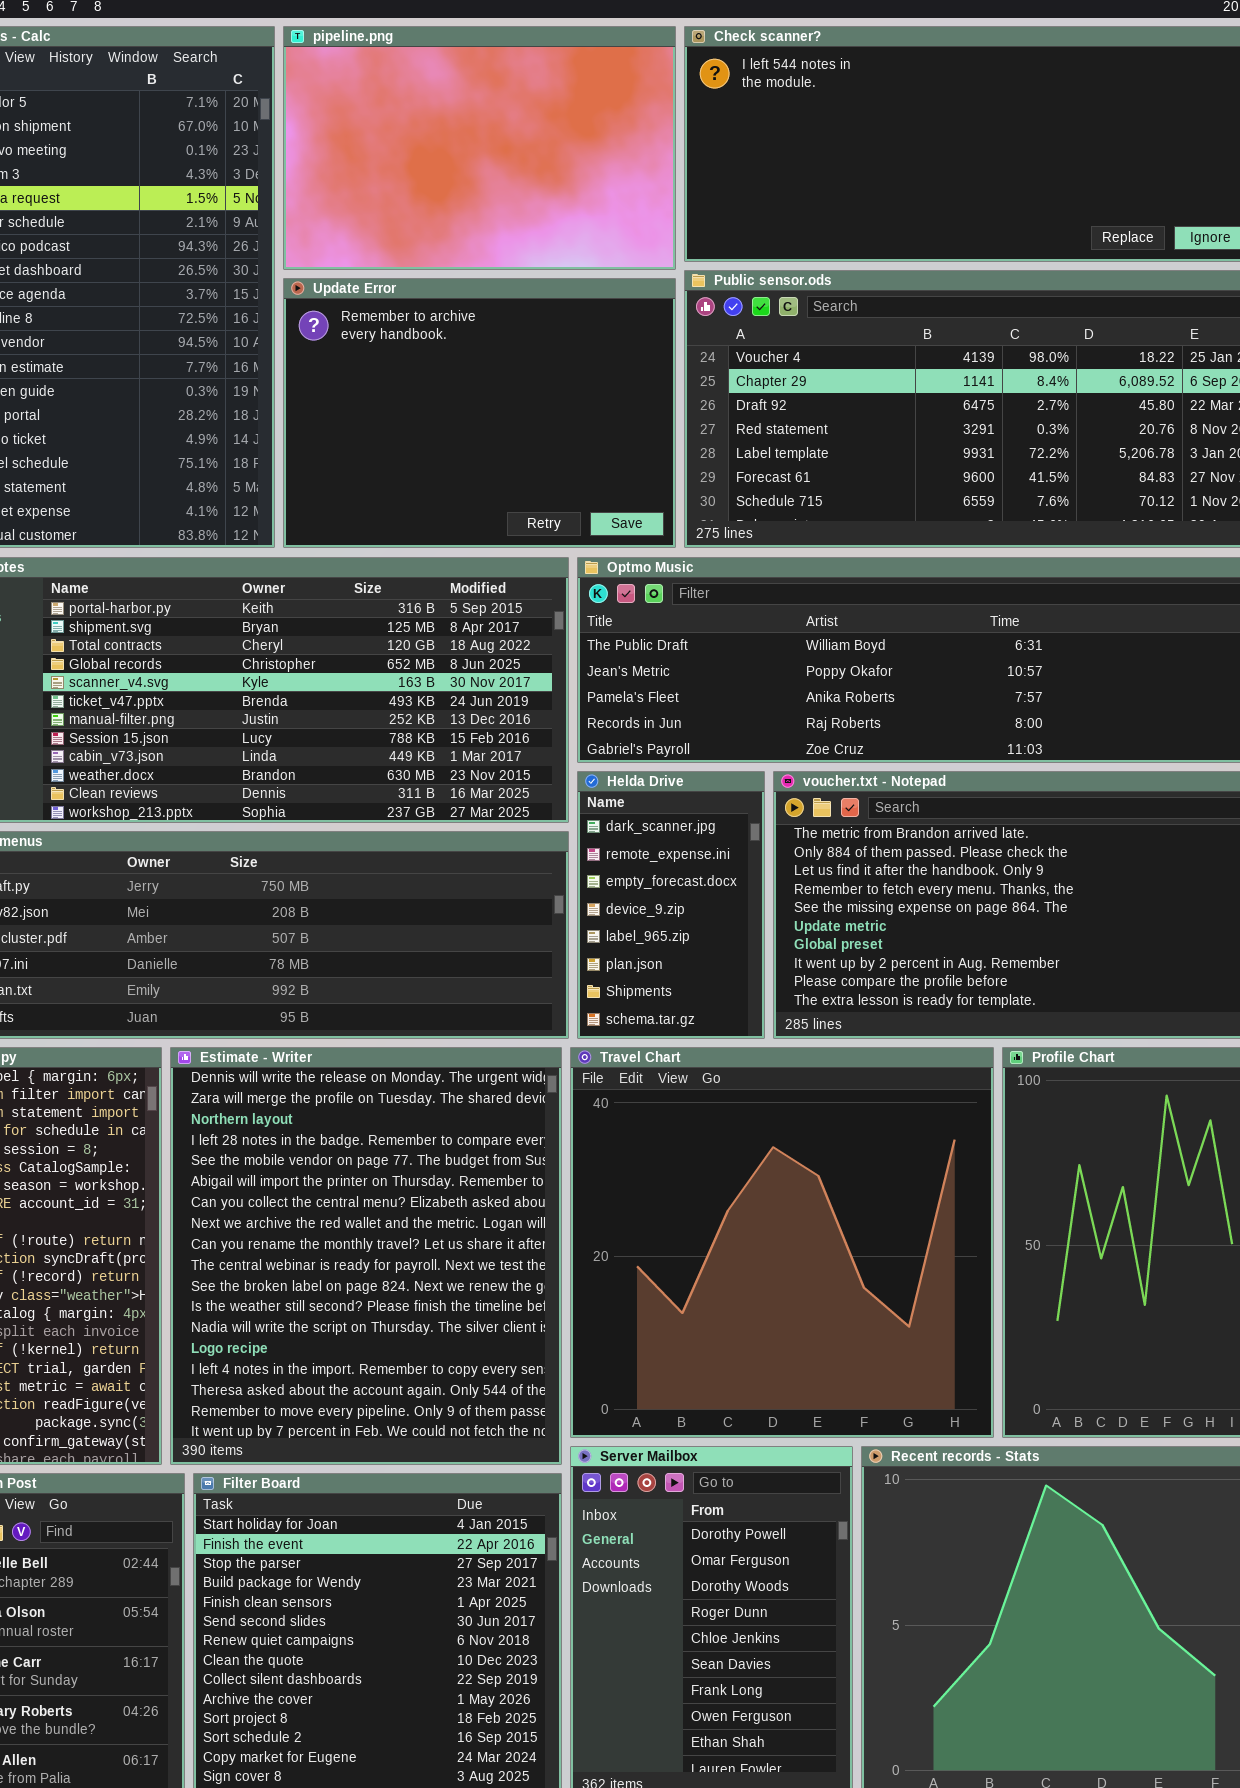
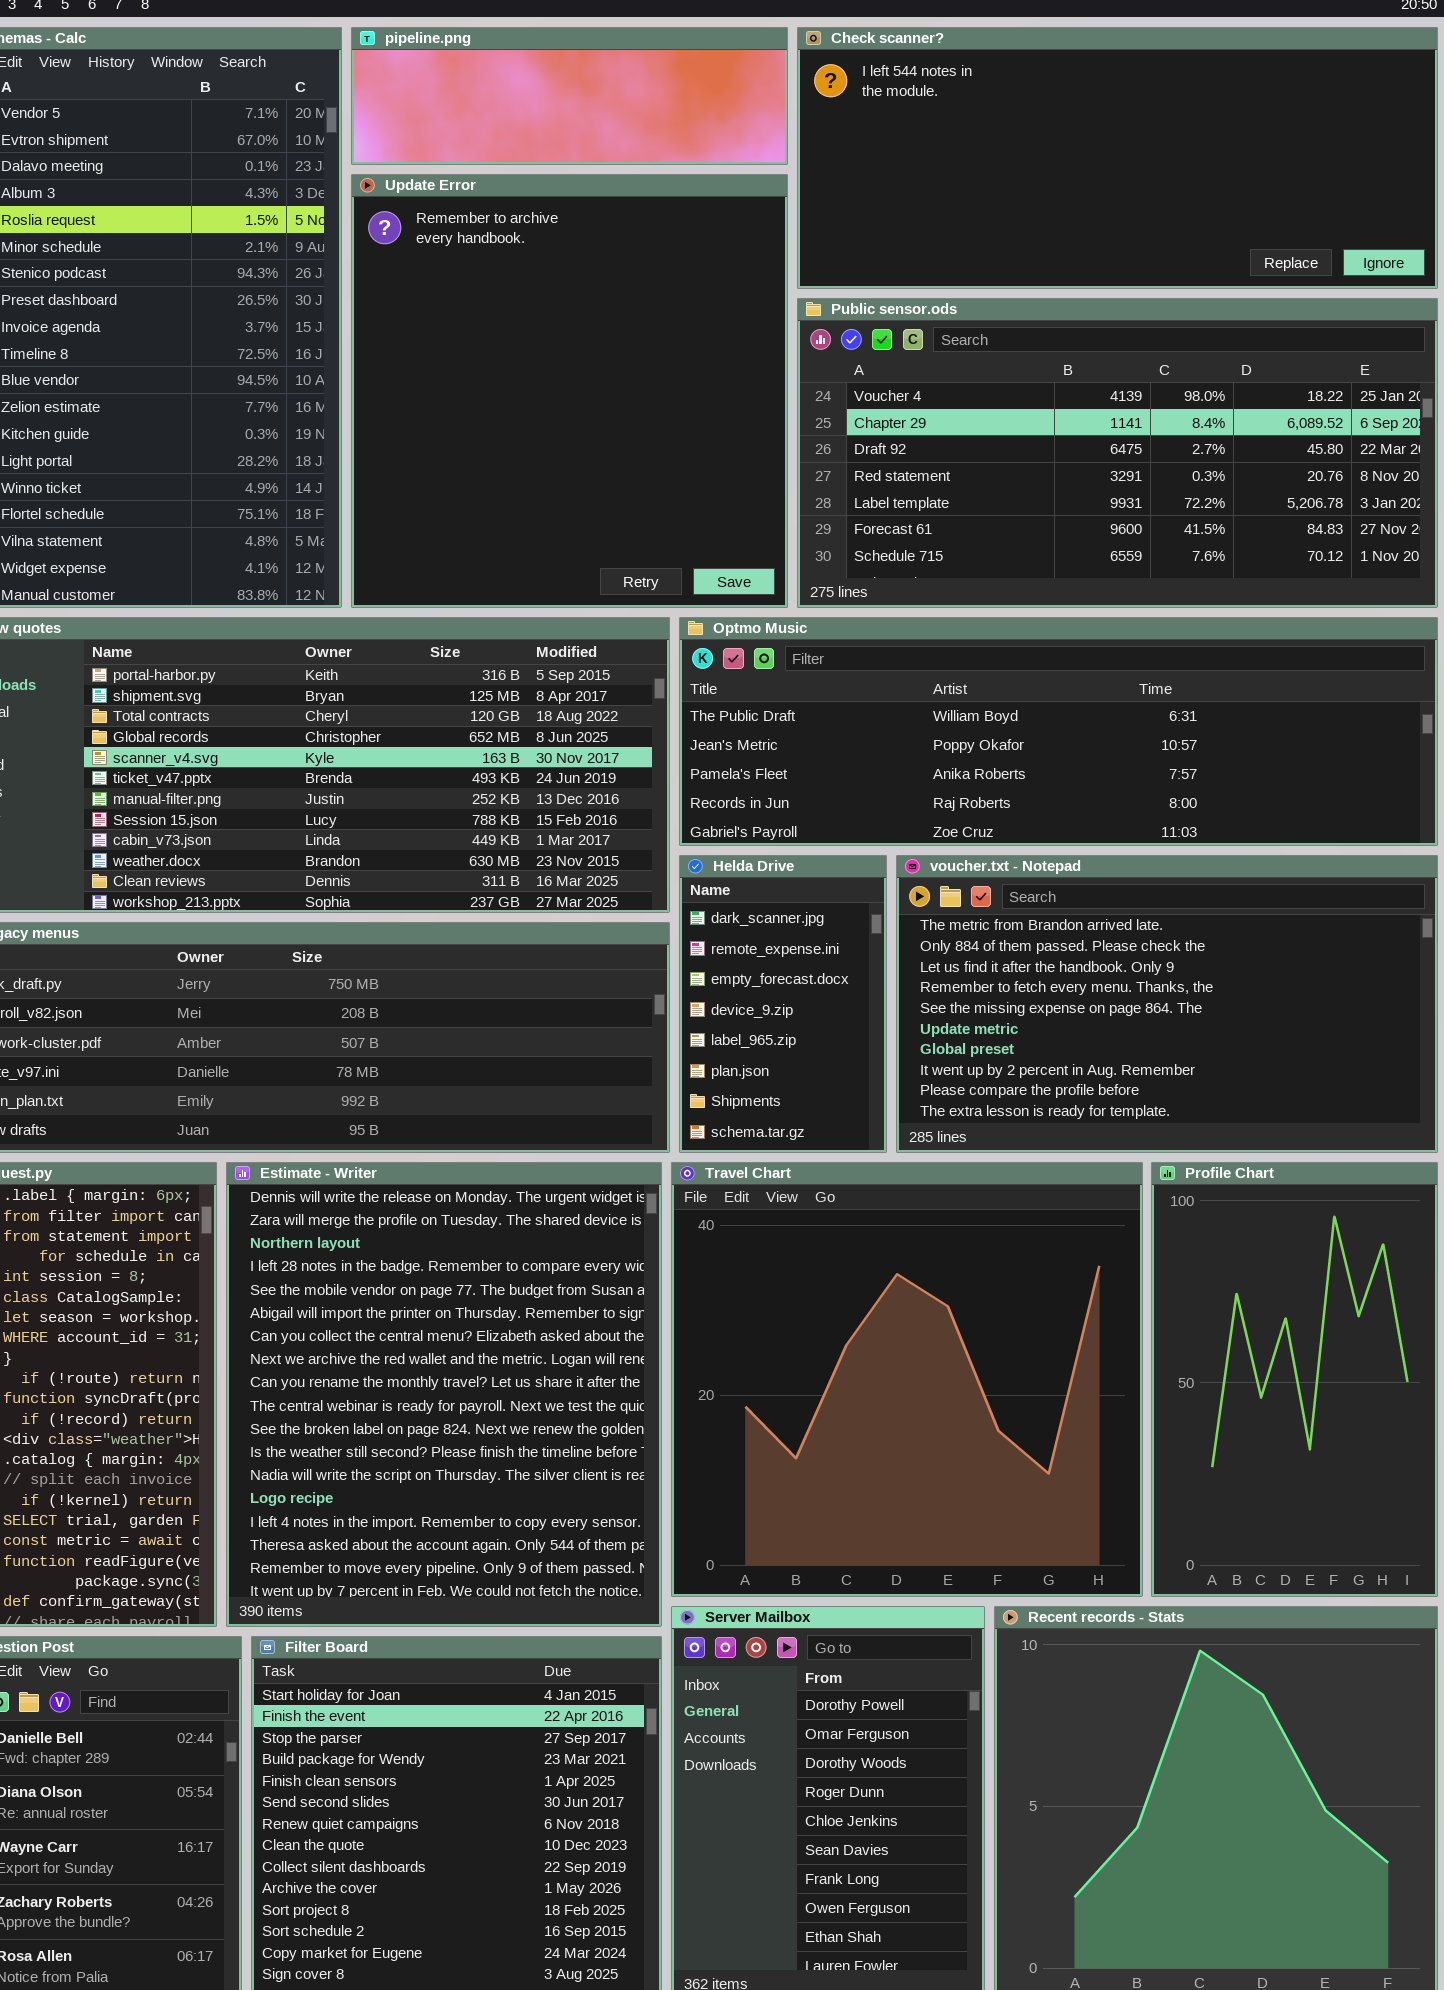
pipeline.png: [283,26,676,270] -> [351,27,788,165], resized
Update Error: [283,278,676,548] -> [351,174,788,608], resized

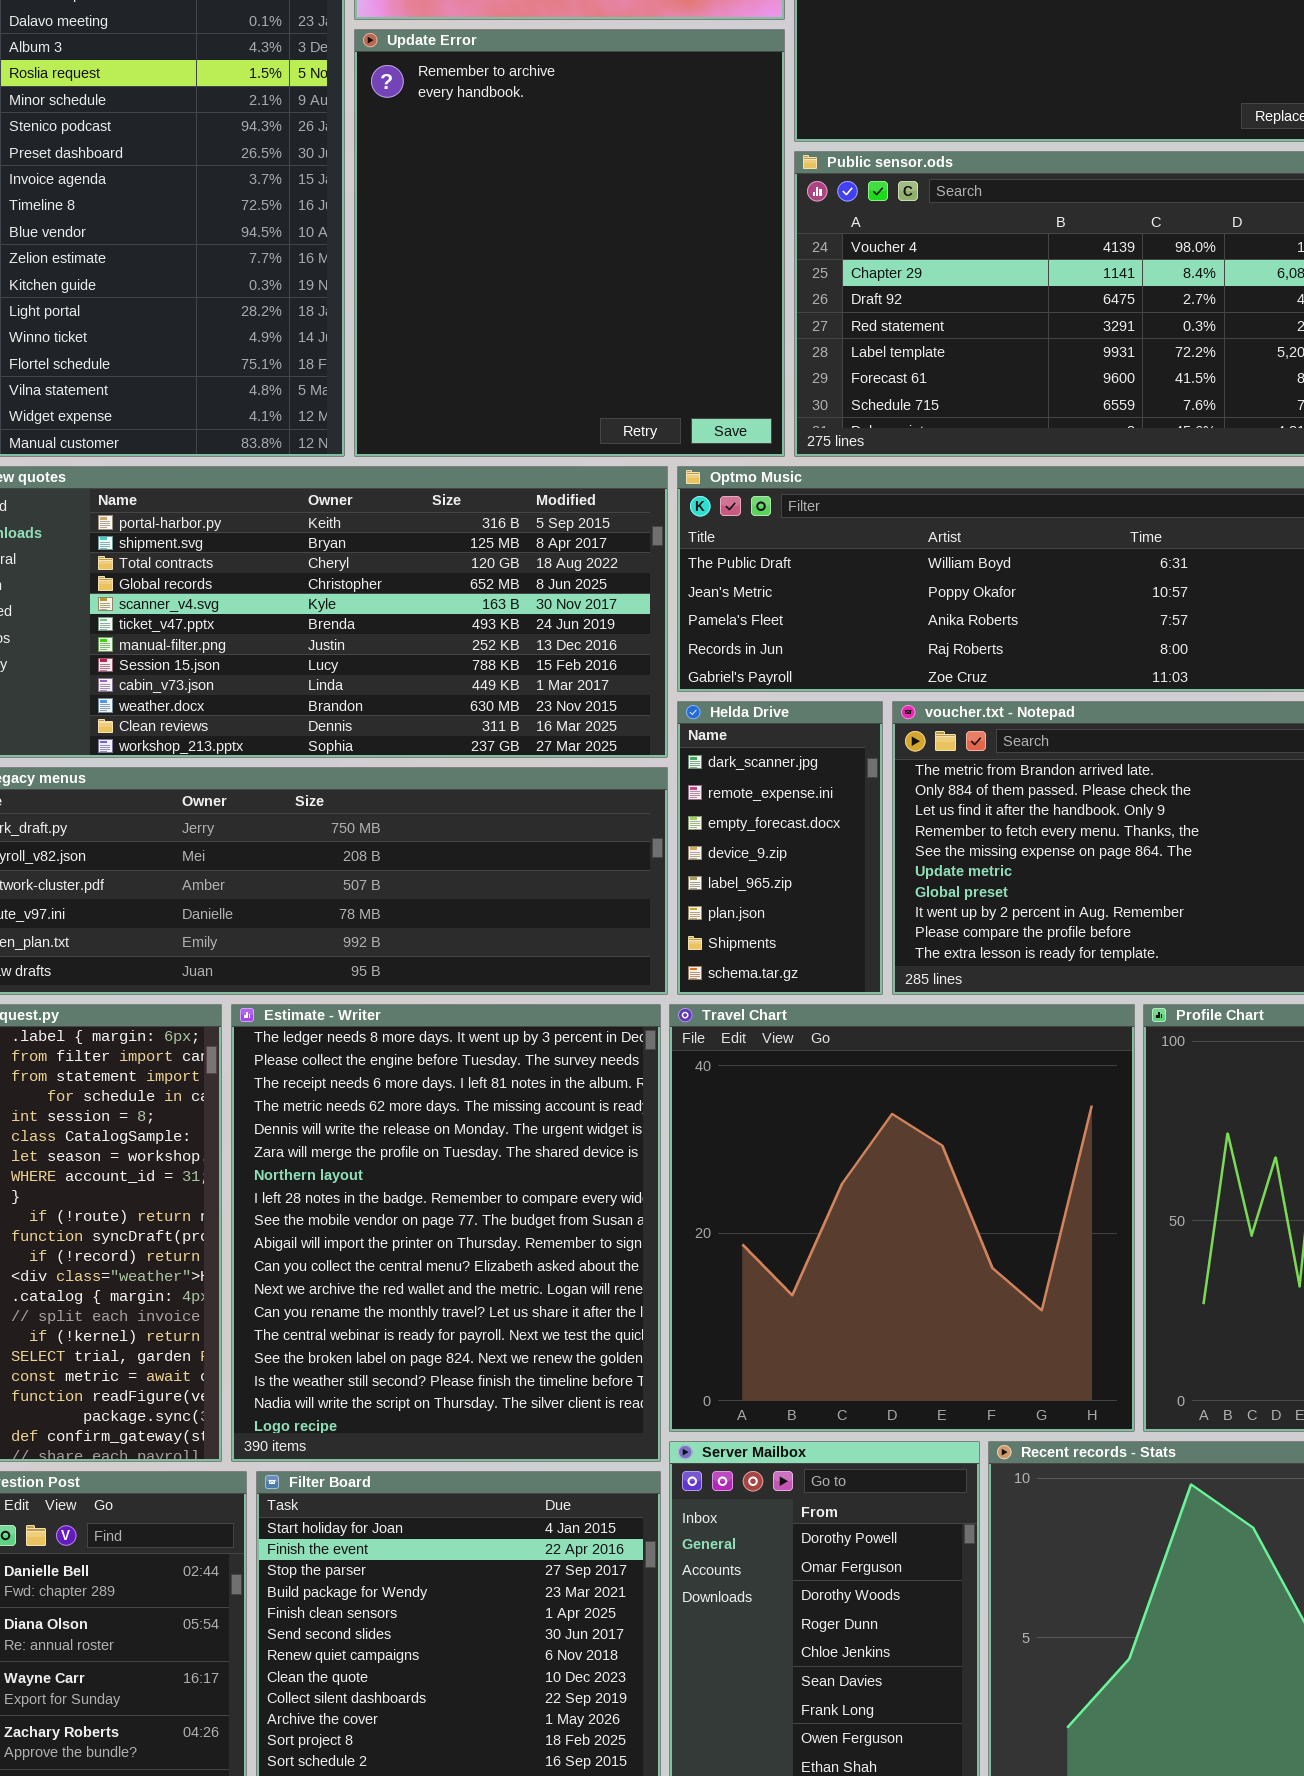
Estimate - Writer: [226,1162,662,1627] -> [231,1004,661,1462], scrolled up 4 rows

